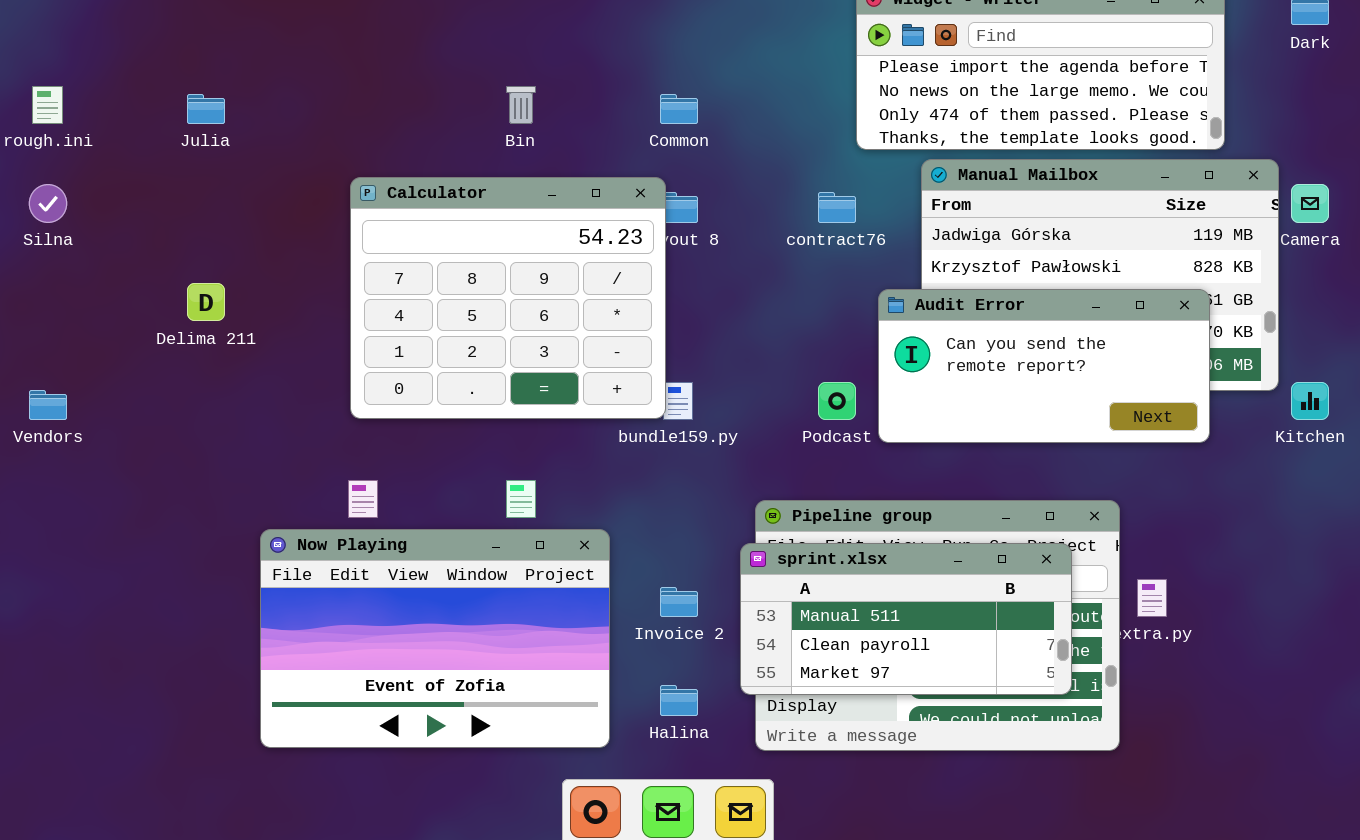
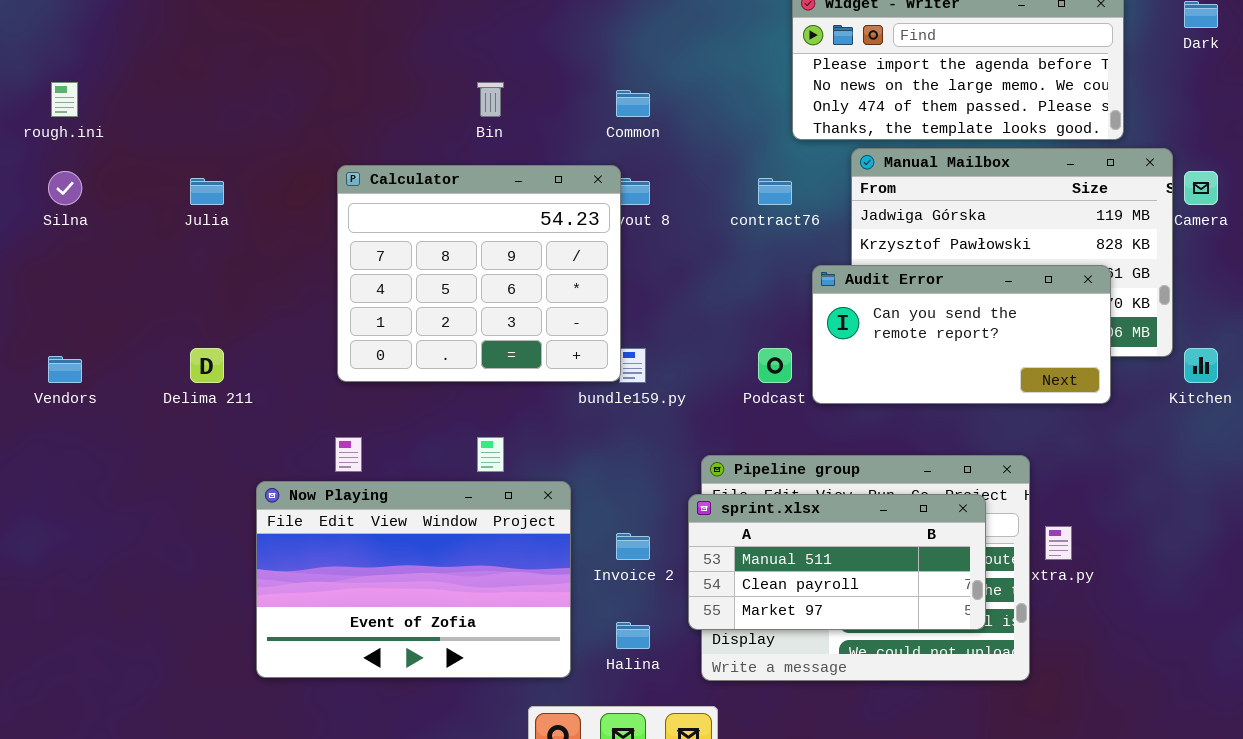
Julia: [187,94,225,124] -> [190,178,224,205], moved
Delima 211: [187,283,225,321] -> [190,348,224,383], moved

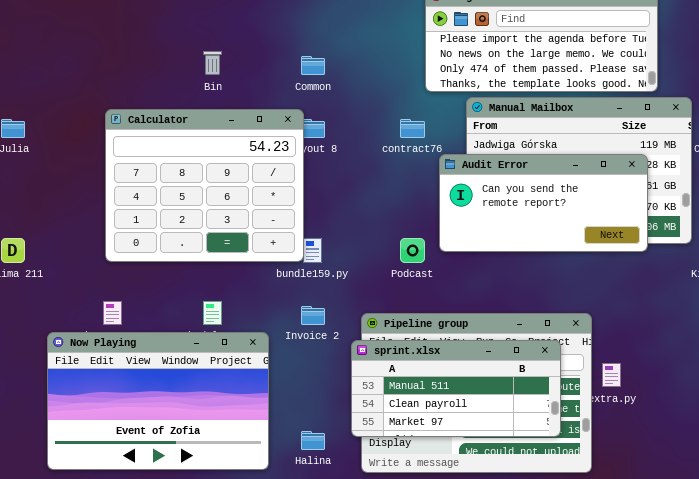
Audit Error: [812,265,1111,404] -> [439,154,648,252], moved
Invoice 2: [616,533,650,560] -> [301,306,325,325], moved

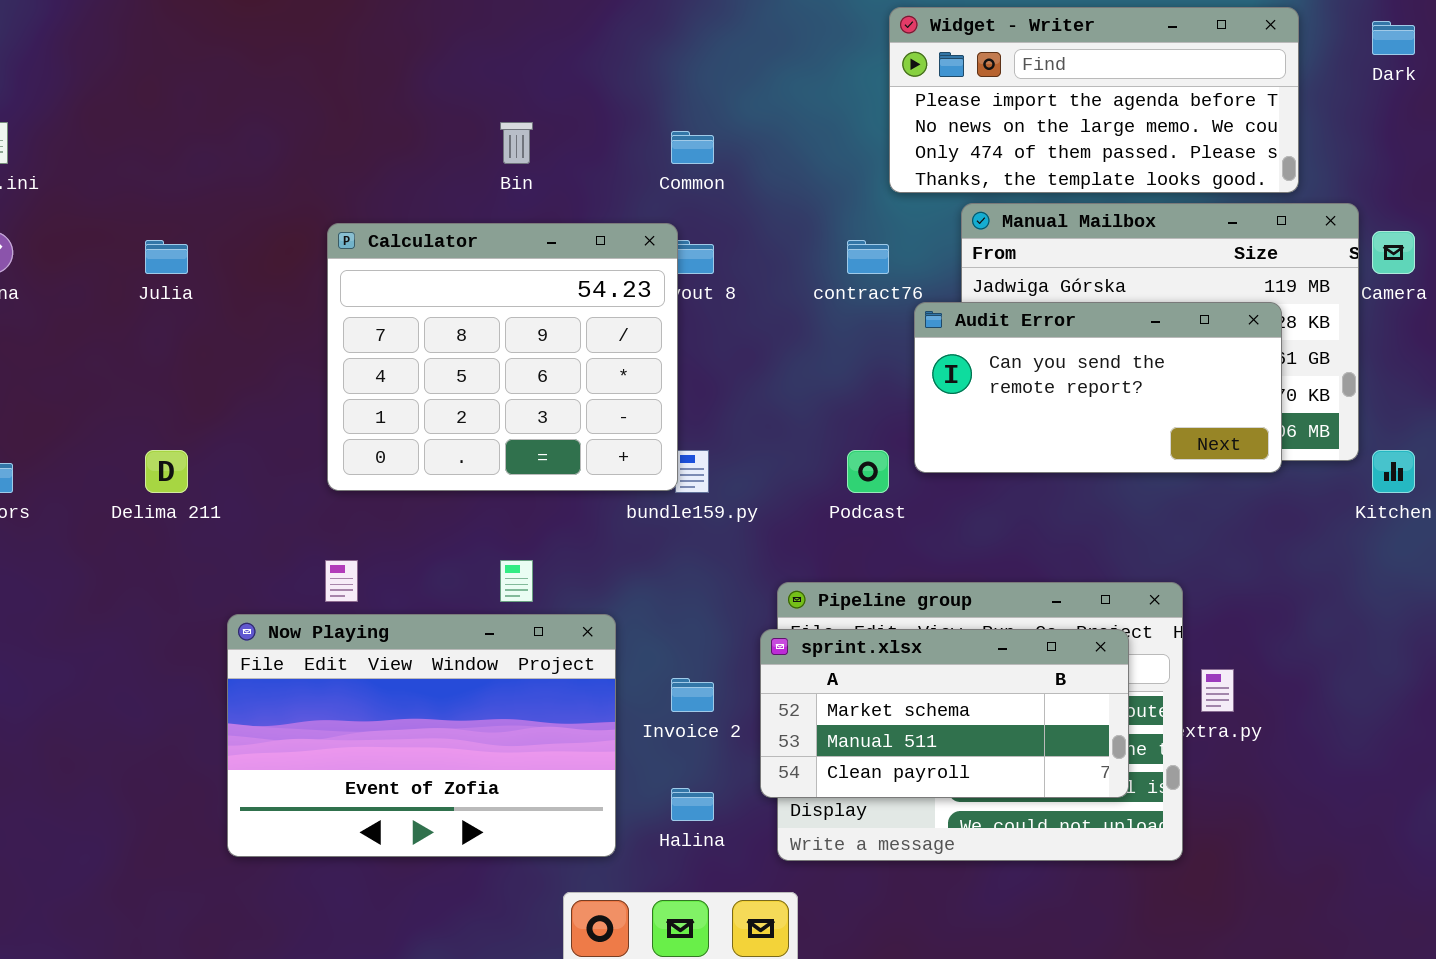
Invoice 2: [301,306,325,325] -> [671,678,714,712], moved
sprint.xlsx: [351,340,561,437] -> [760,629,1129,798], scrolled up 1 row

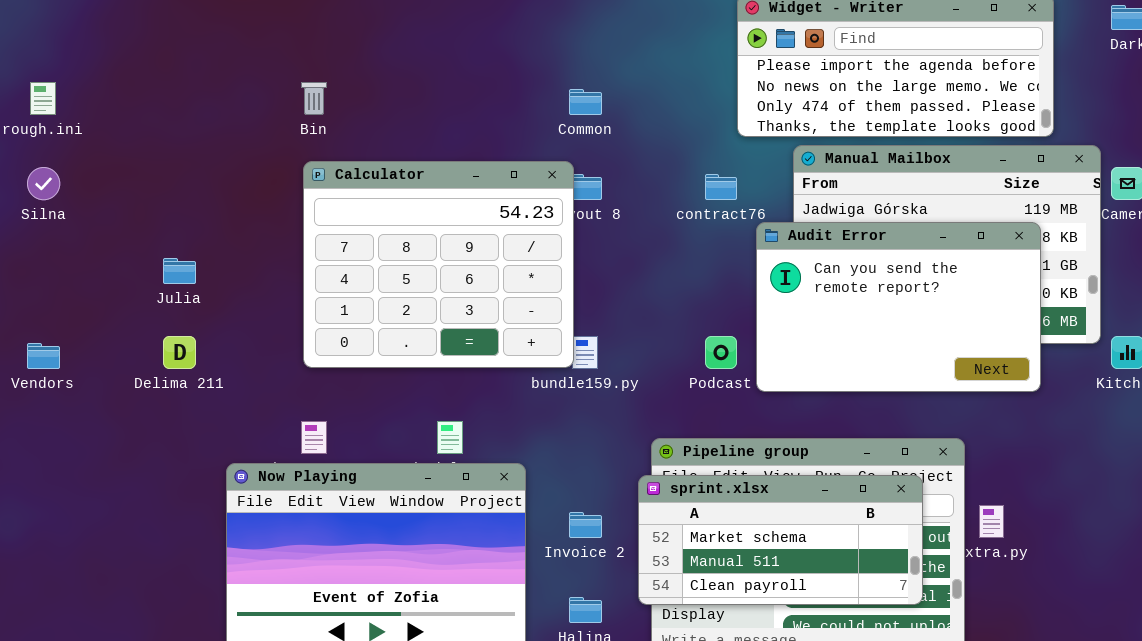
Bin: [500,122,533,164] -> [301,82,327,115], moved
Julia: [145,240,188,274] -> [163,258,196,284], moved
Audit Error: [914,302,1282,473] -> [756,222,1041,392], resized

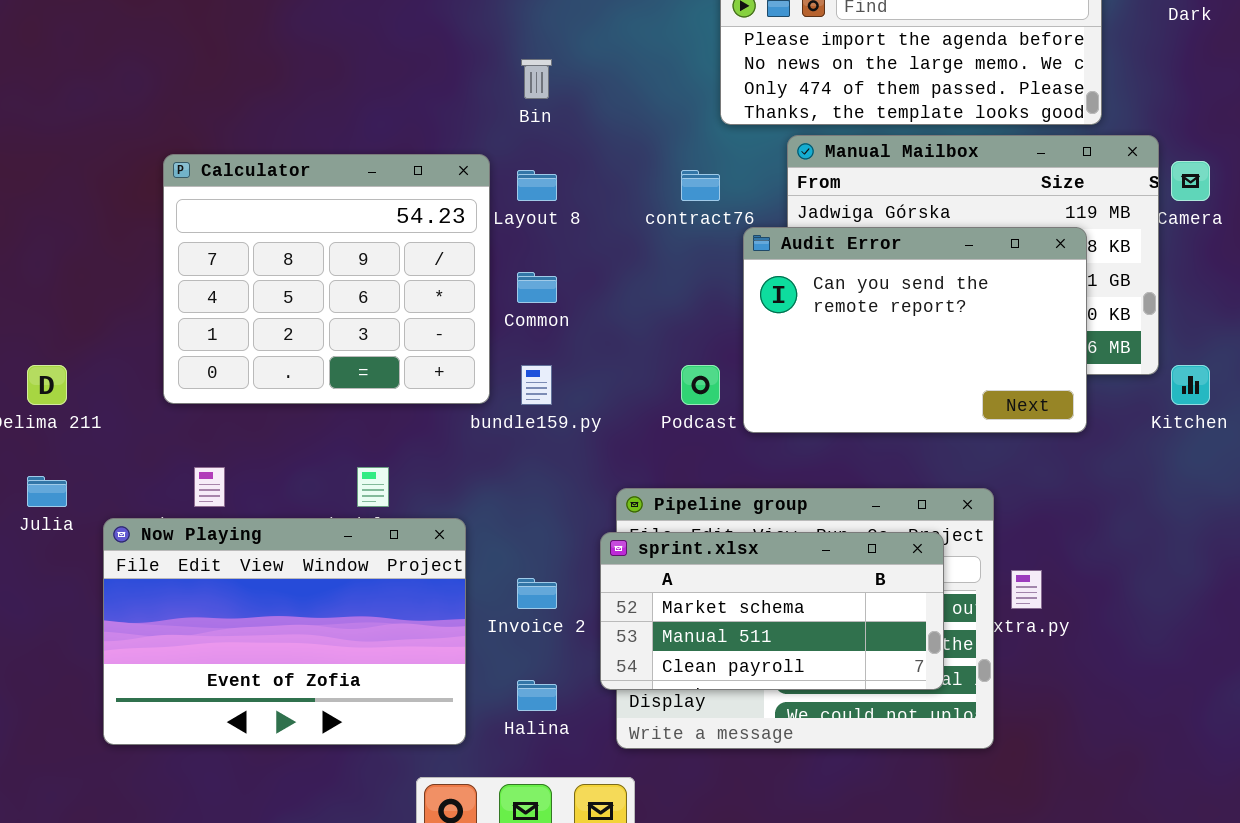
Bin: [301,82,327,115] -> [521,59,552,99], moved
Common: [569,89,602,115] -> [517,272,557,303], moved
Calculator: [303,161,574,368] -> [163,154,490,404], moved
Julia: [163,258,196,284] -> [27,476,67,507], moved

